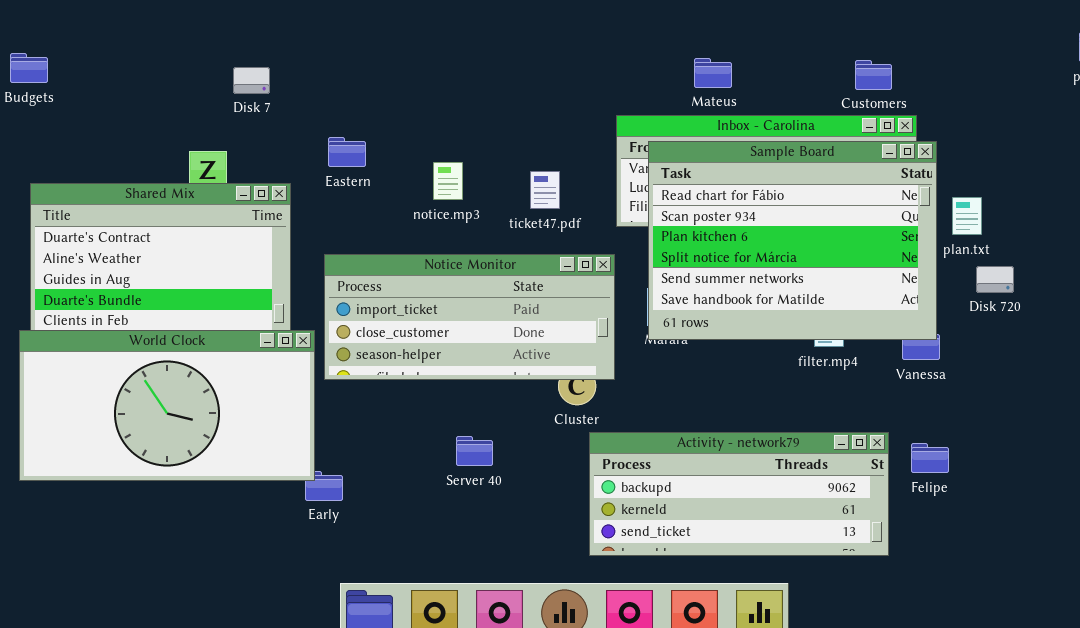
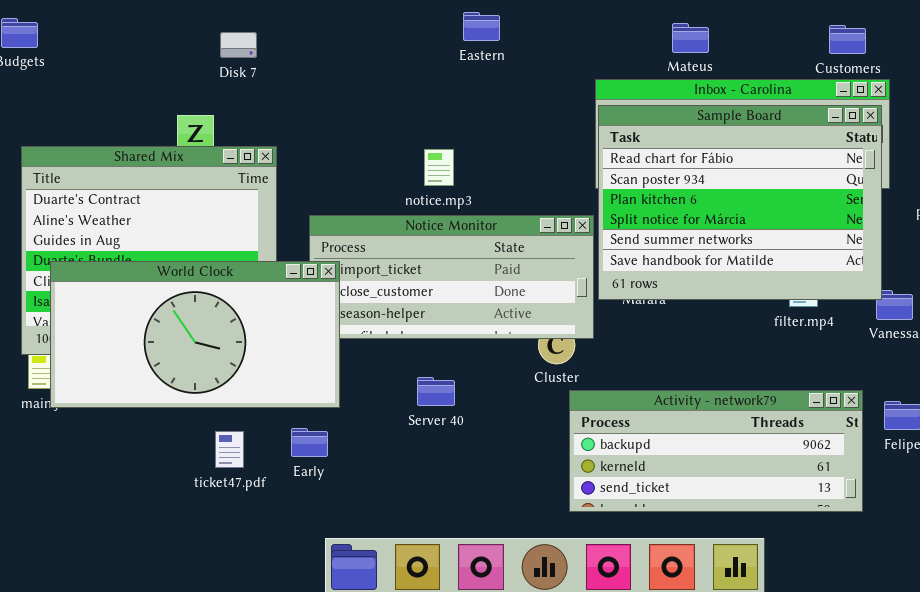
Eastern: [328,137,366,167] -> [463,12,500,41], moved
Sample Board: [648,141,937,340] -> [598,105,882,300], moved
notice.mp3: [433,162,463,200] -> [424,149,454,186], moved
ticket47.pdf: [530,171,560,209] -> [215,431,244,468], moved
World Clock: [19,330,315,481] -> [50,261,340,408], moved
Server 40: [456,436,493,466] -> [417,377,455,406], moved

